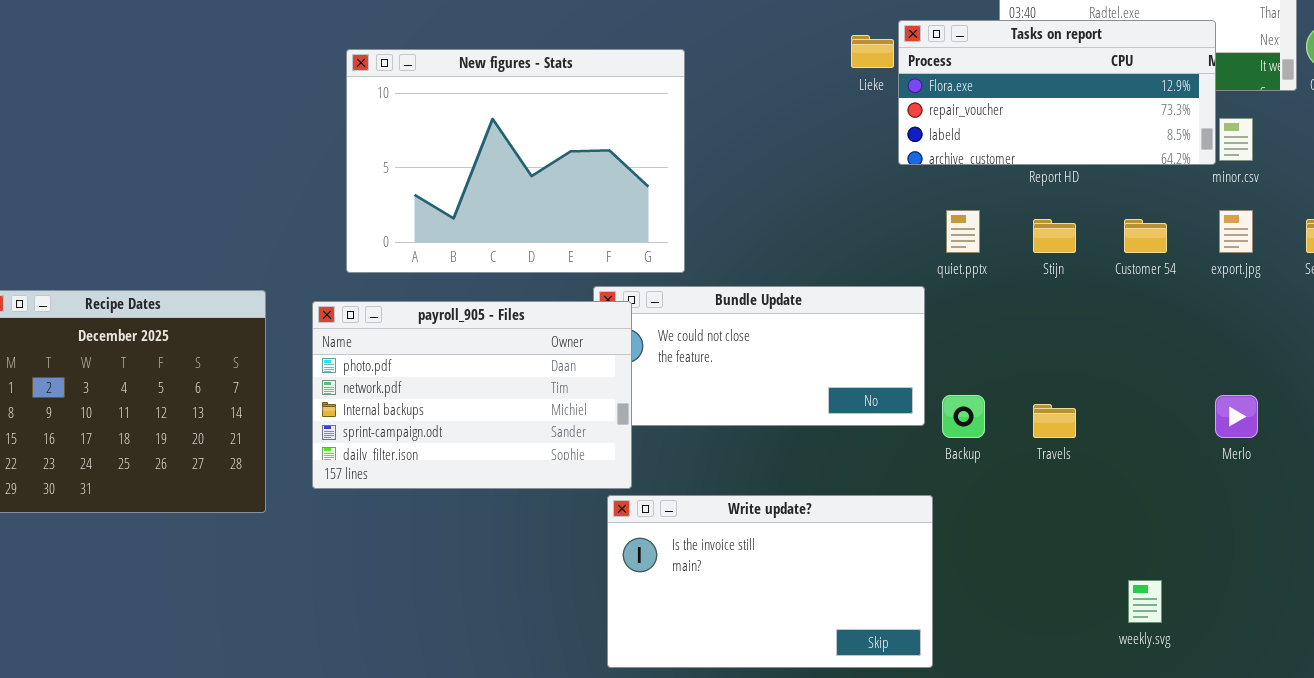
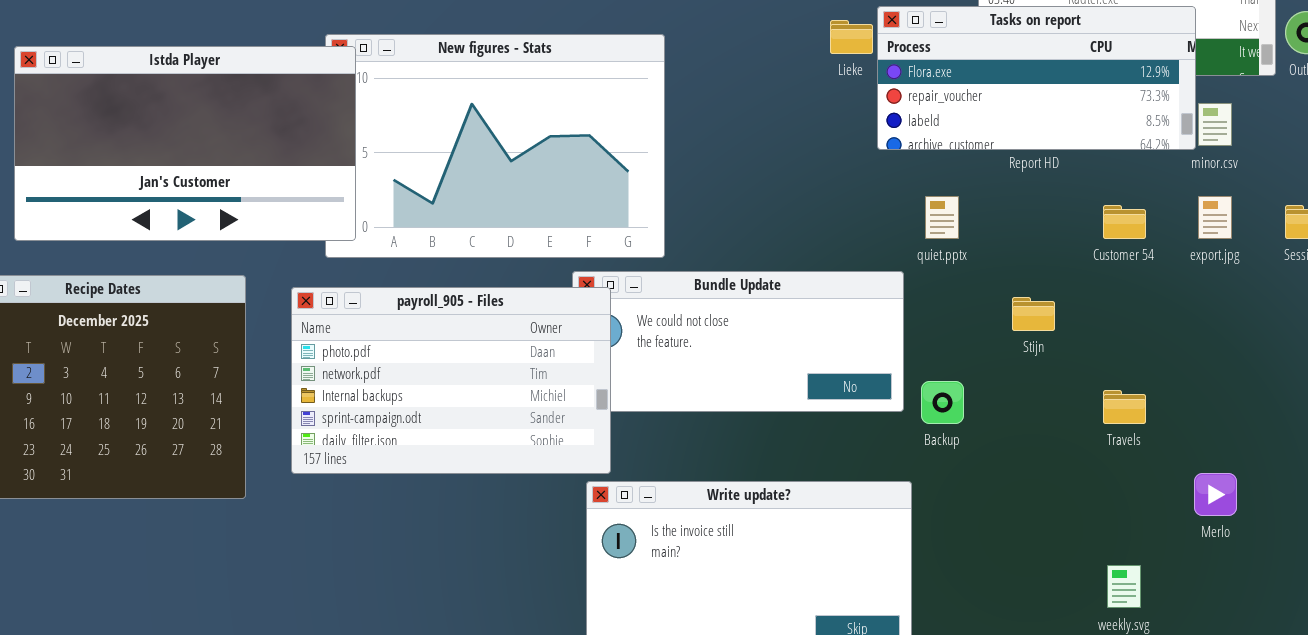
Istda Player: none -> [14,46,356,241], opened
Stijn: [1033,219,1076,253] -> [1012,297,1055,331], moved
Merlo: [1215,395,1258,438] -> [1194,473,1237,516], moved
Travels: [1033,404,1076,438] -> [1103,390,1146,424], moved

